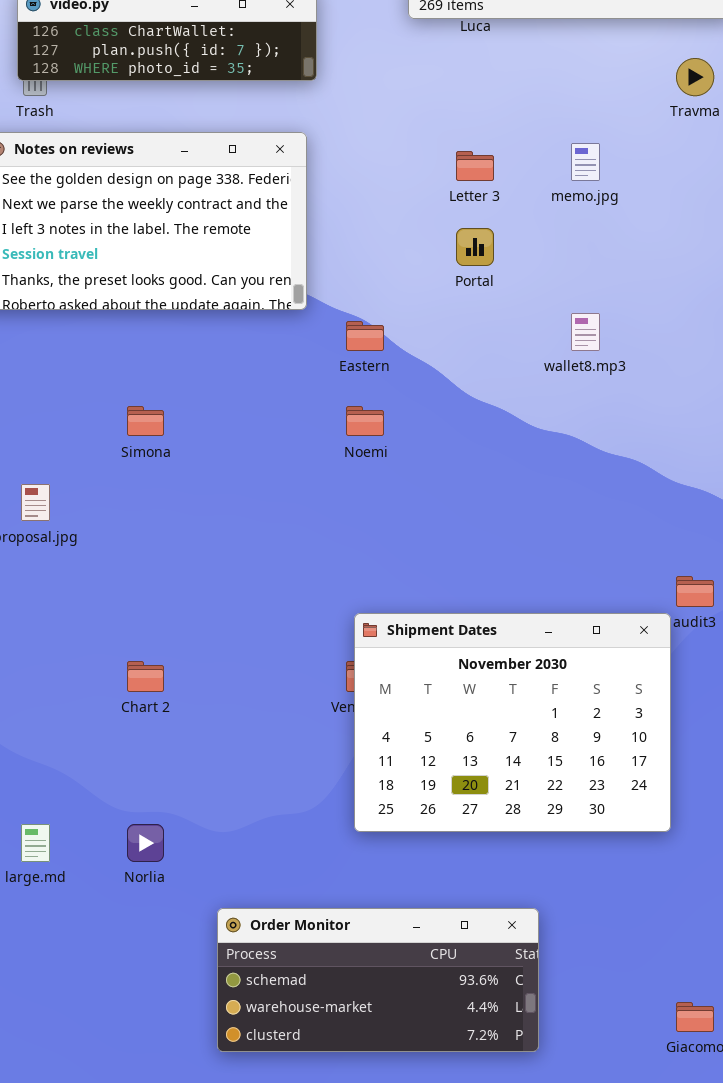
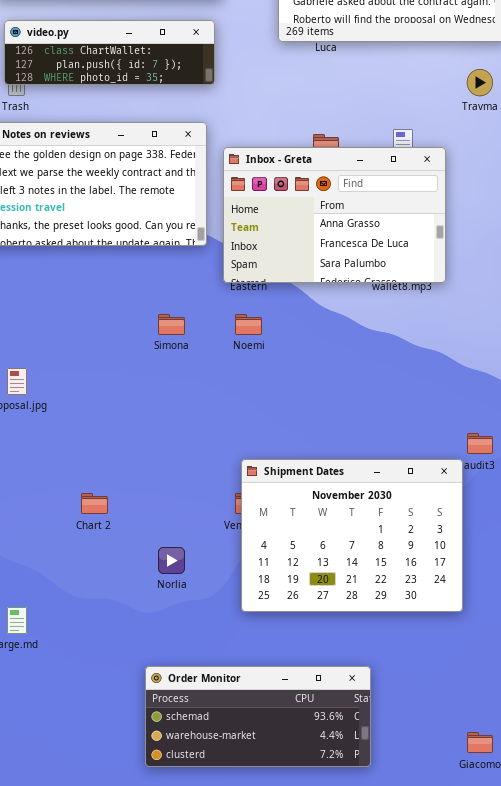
Inbox - Greta: none -> [223,147,446,283], opened
Simona: [127,406,164,436] -> [158,314,185,335], moved
Norlia: [127,824,164,862] -> [158,547,185,574], moved

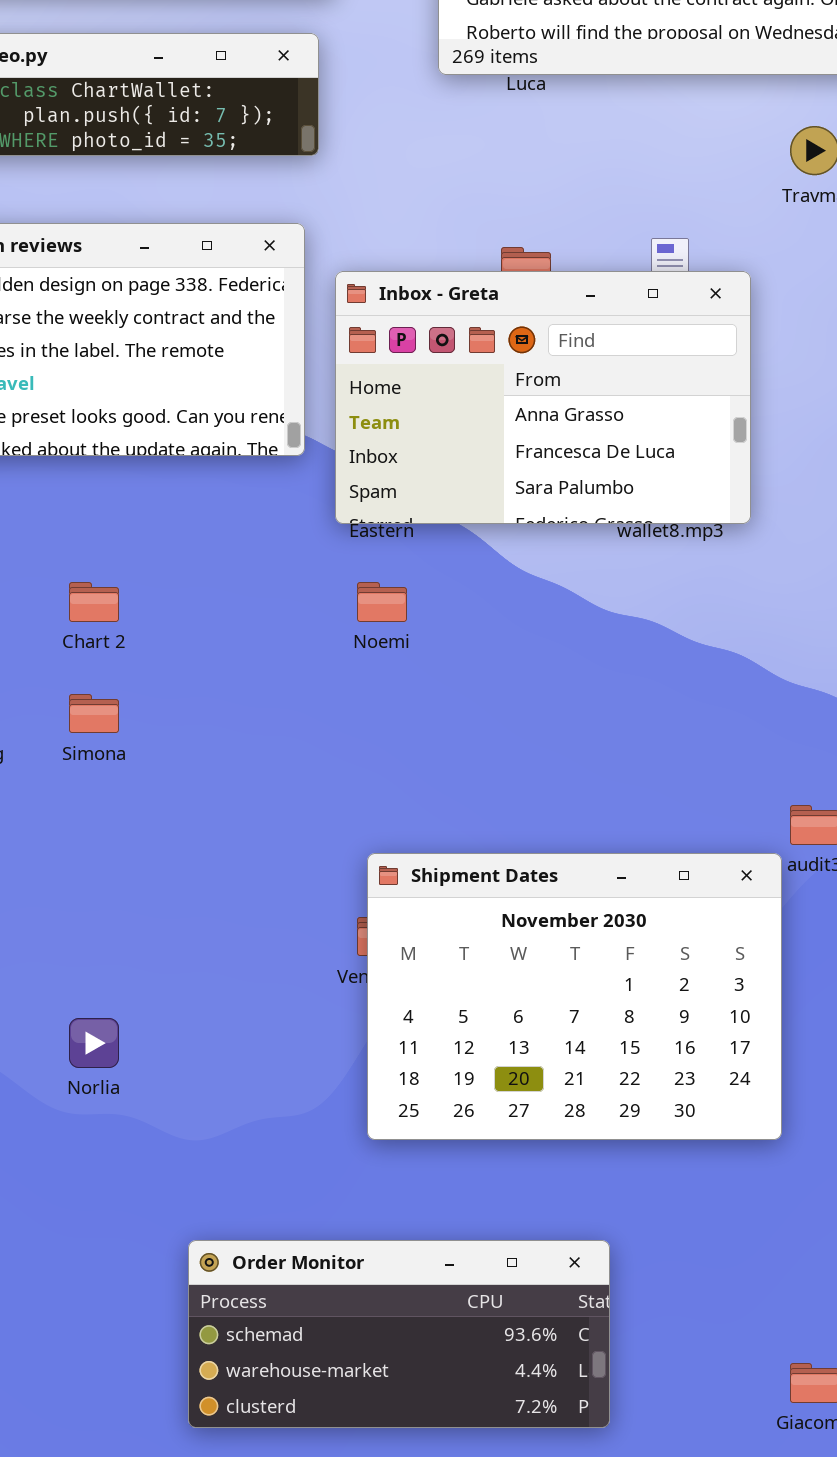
Simona: [158,314,185,335] -> [69,694,119,733], moved
Chart 2: [81,493,108,514] -> [69,582,119,622], moved
Norlia: [158,547,185,574] -> [69,1018,119,1068], moved

